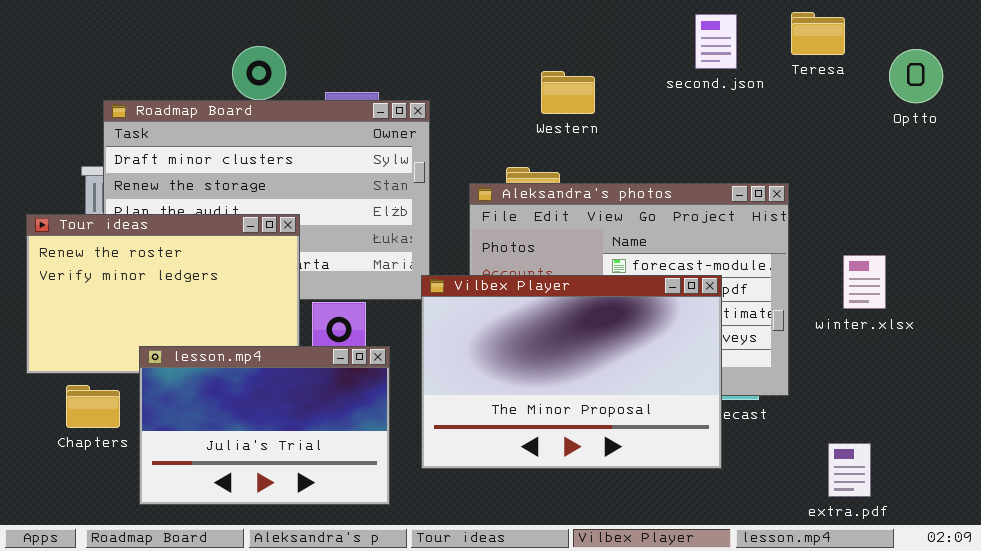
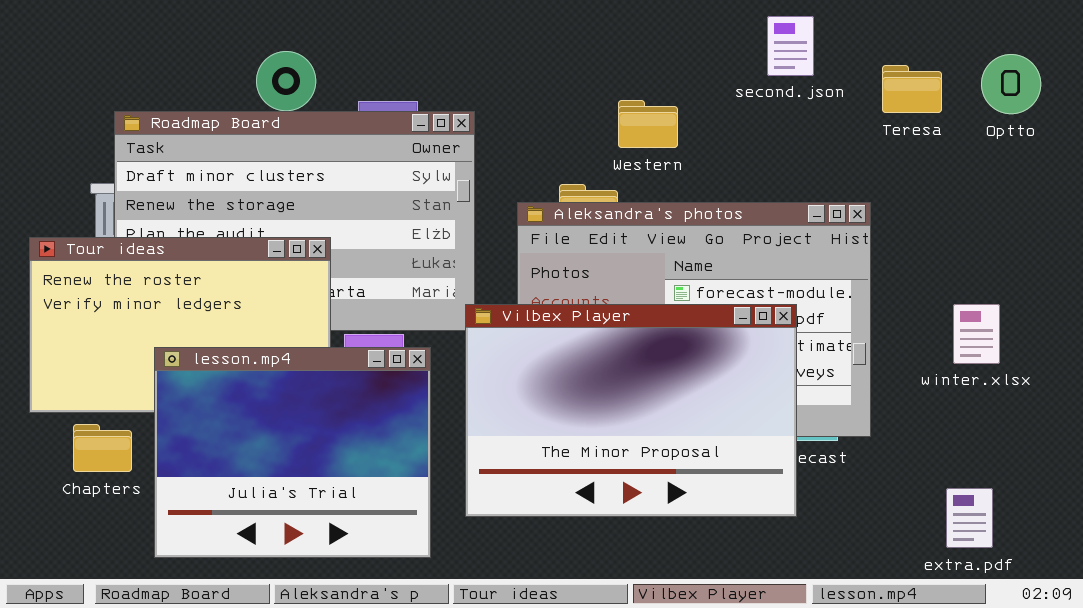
Teresa: [791,12,845,55] -> [882,65,942,113], moved
Western: [541,71,595,114] -> [618,100,678,148], moved
winter.xlsx: [843,255,886,309] -> [953,304,1000,364], moved
lesson.mp4: [139,346,390,505] -> [154,347,431,558], resized
extra.pdf: [828,443,871,497] -> [946,488,993,548], moved

